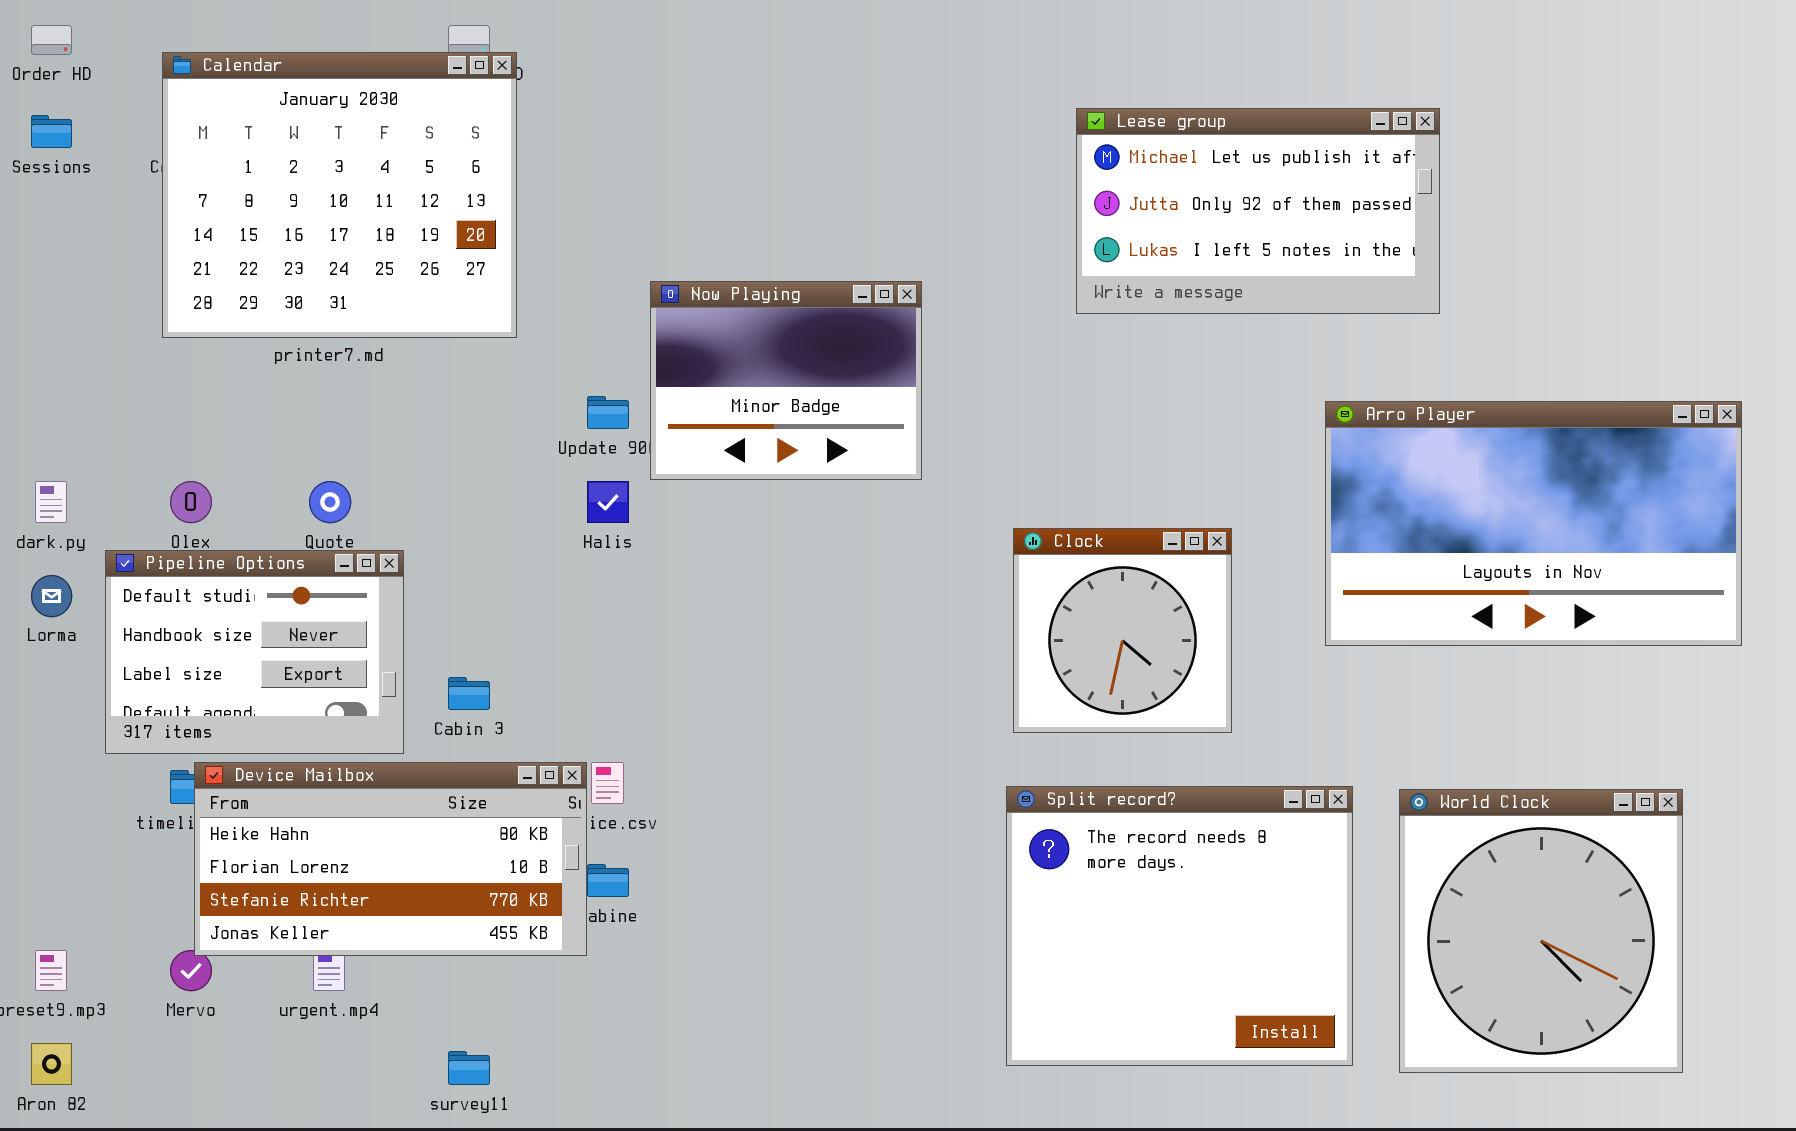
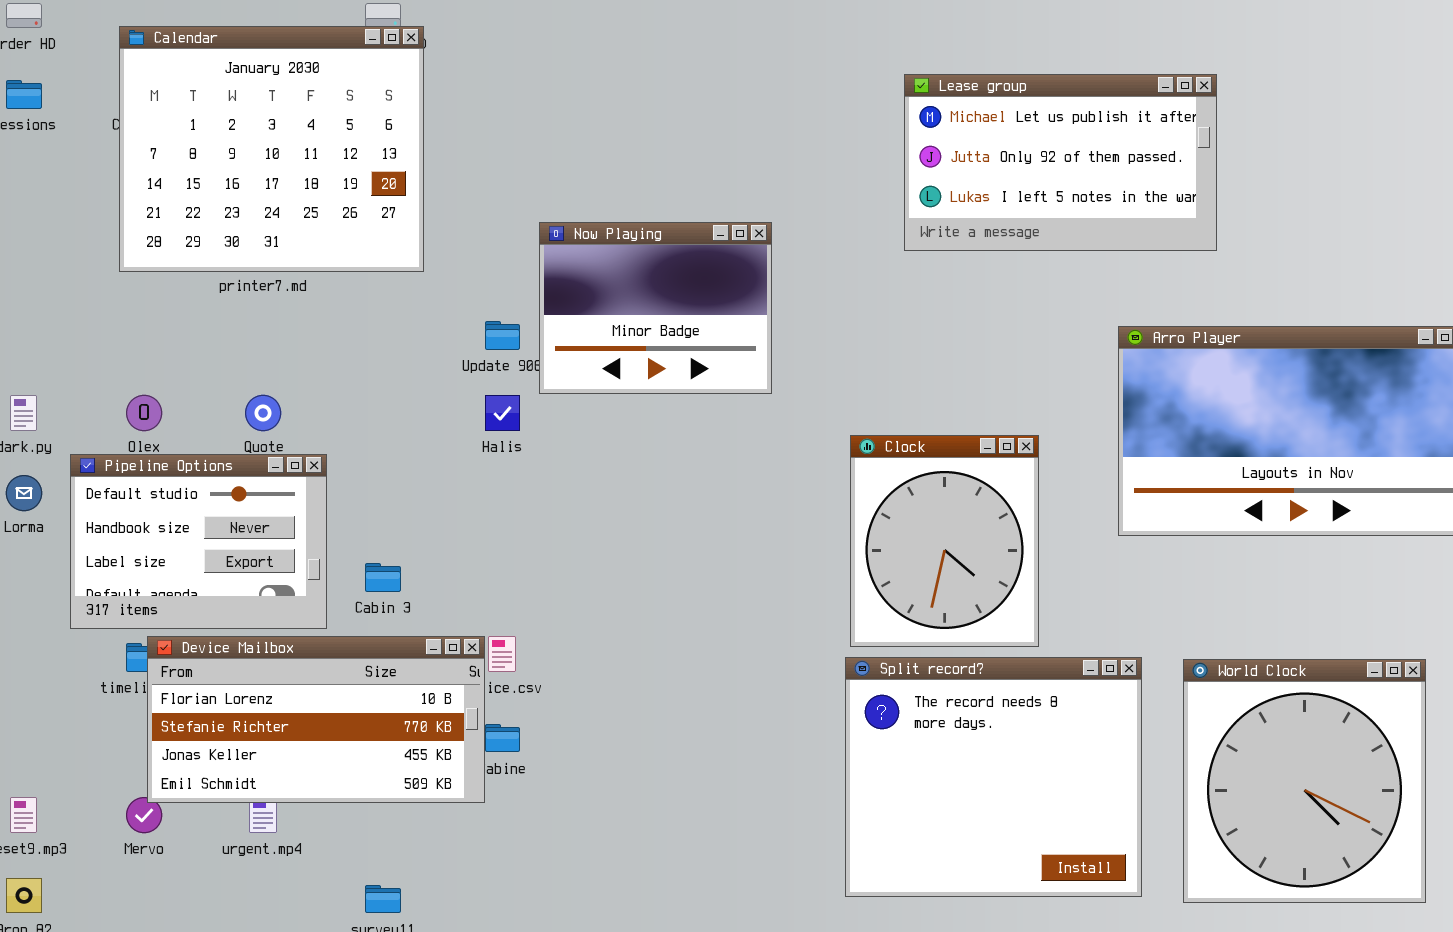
Clock: [1013,528,1232,733] -> [850,435,1039,647], resized
Device Mailbox: [194,762,587,956] -> [147,636,485,803], scrolled down 1 row

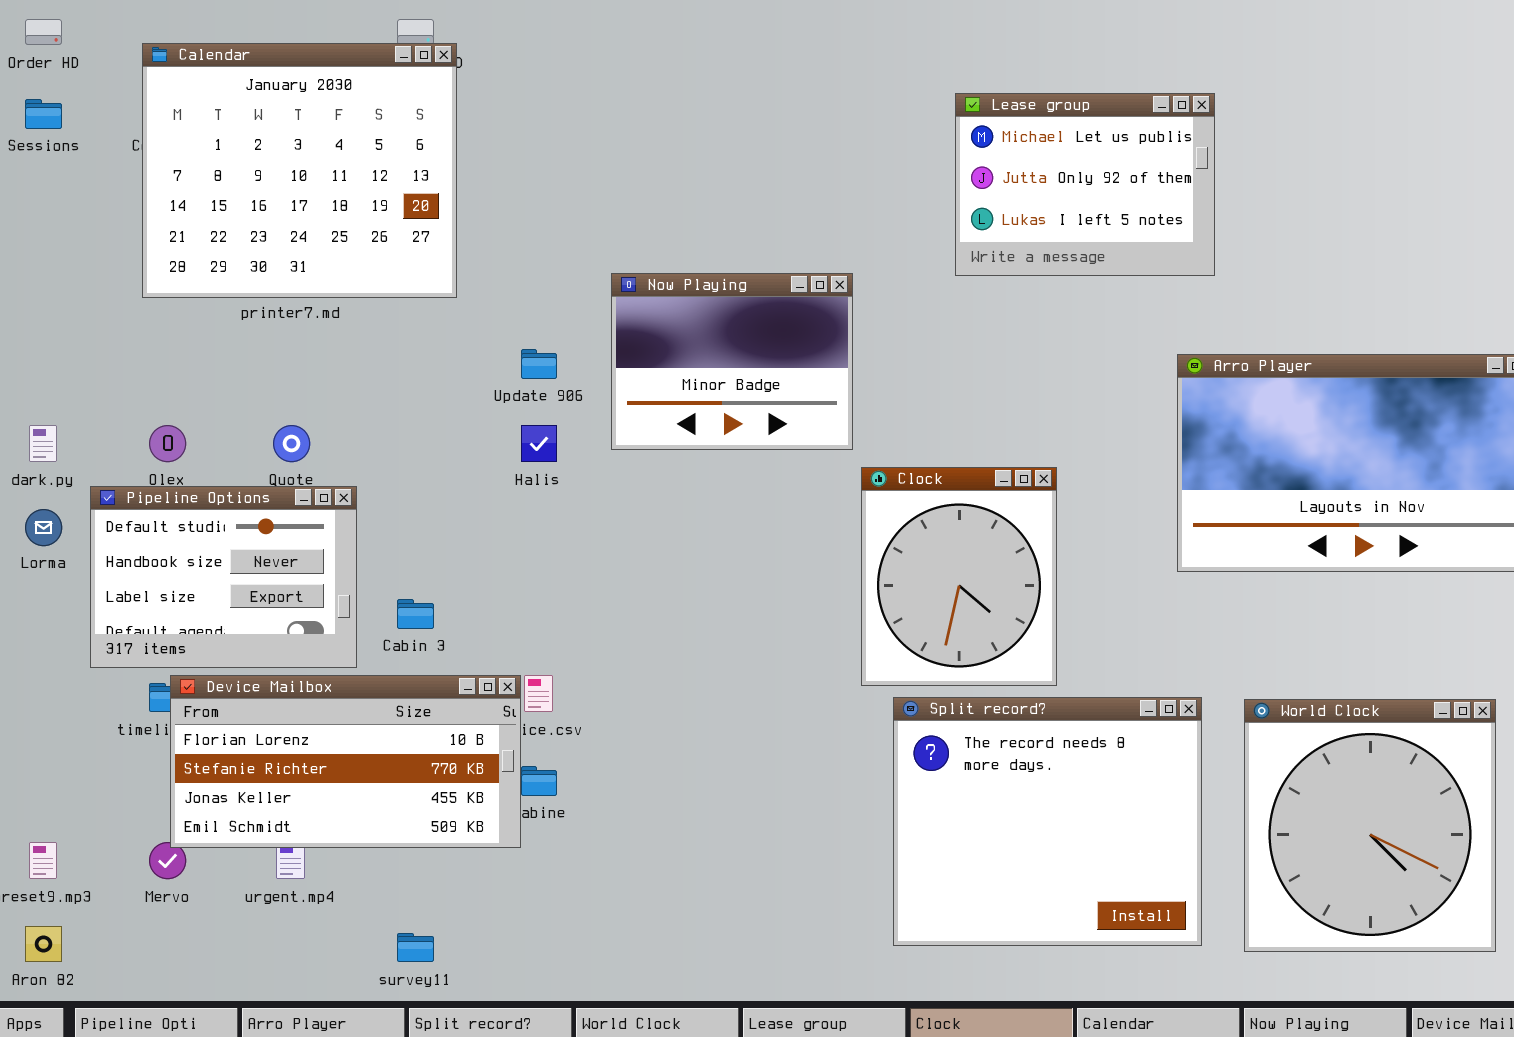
Lease group: [904,74,1217,251] -> [955,93,1215,276], resized
Now Playing: [539,222,772,394] -> [611,273,853,450], moved
Clock: [850,435,1039,647] -> [861,467,1057,686], moved

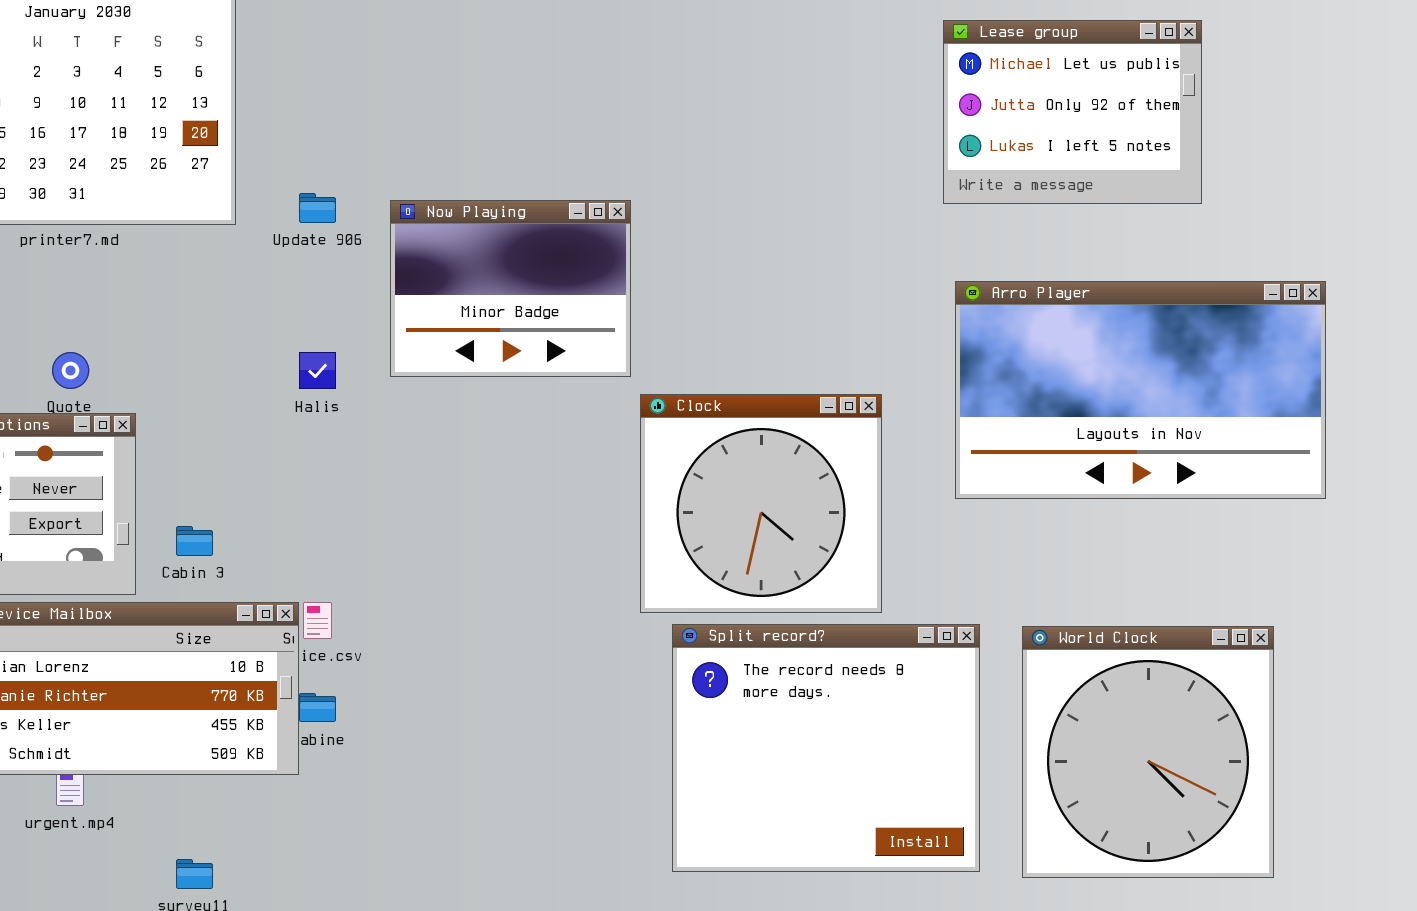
Lease group: [955,93,1215,276] -> [943,20,1202,204], moved
Update 906: [521,349,557,379] -> [299,193,336,223], moved
Clock: [861,467,1057,686] -> [640,394,882,613], resized

